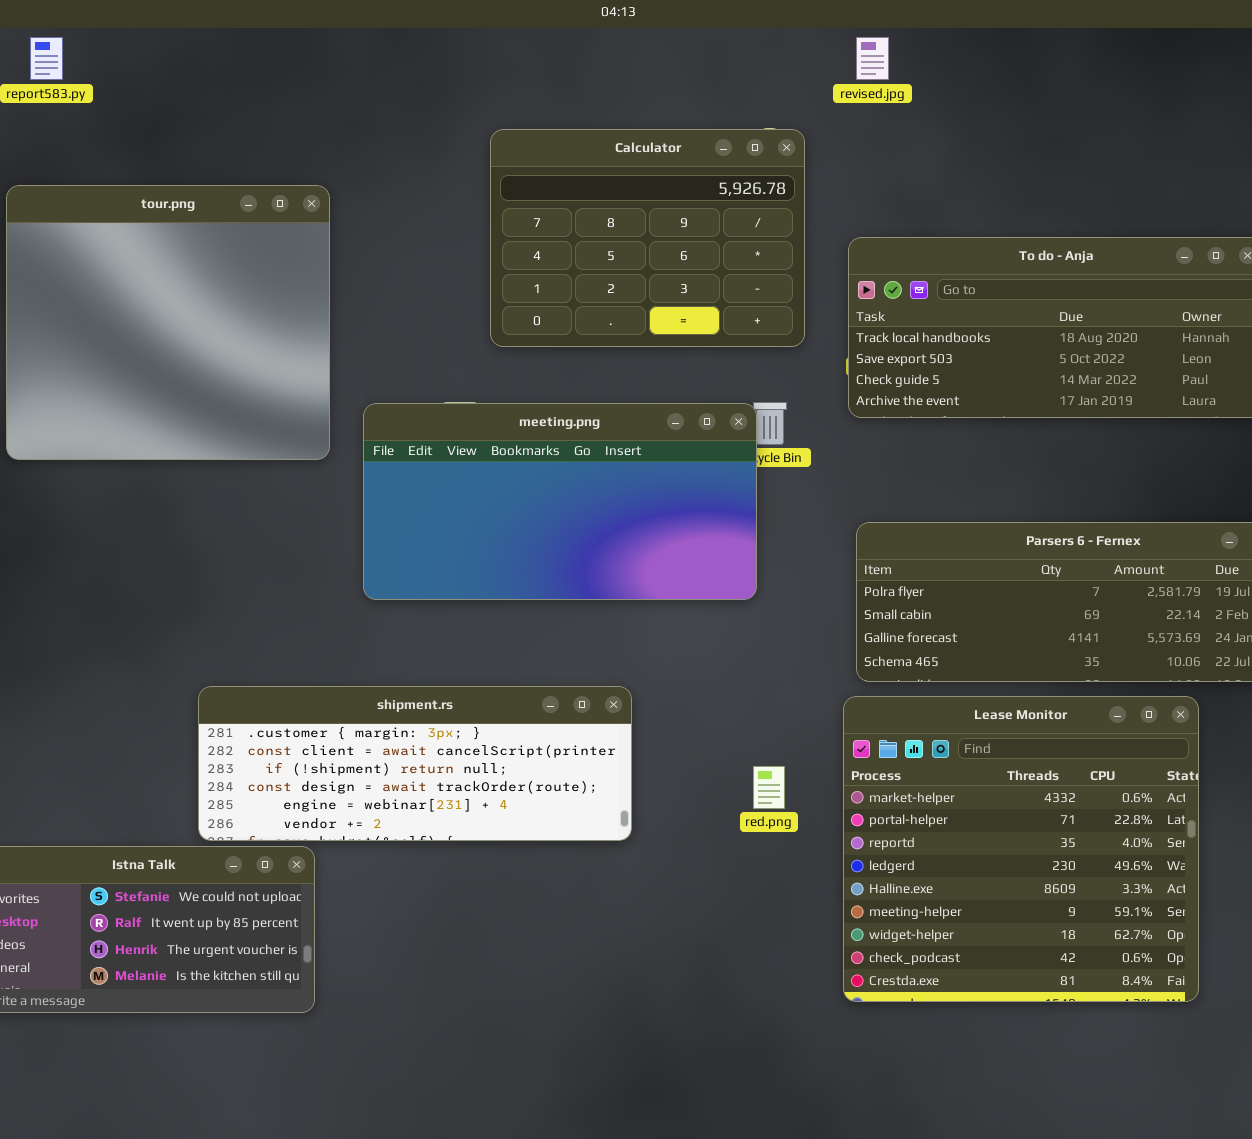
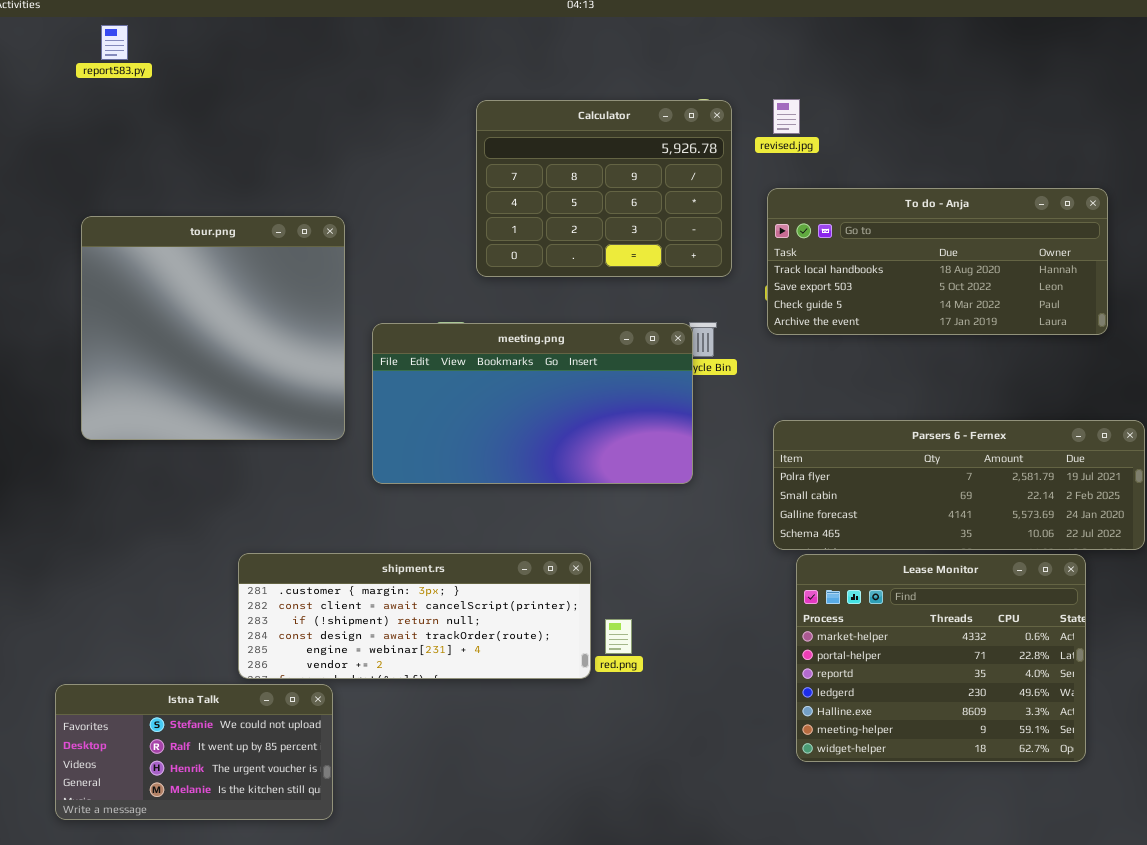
revised.jpg: [856,37,889,80] -> [773,99,800,134], moved
tour.png: [6,185,330,460] -> [81,216,345,440], moved
Lease Monitor: [843,696,1199,1002] -> [796,554,1086,762], moved, resized
red.png: [753,766,785,809] -> [605,619,632,654], moved

